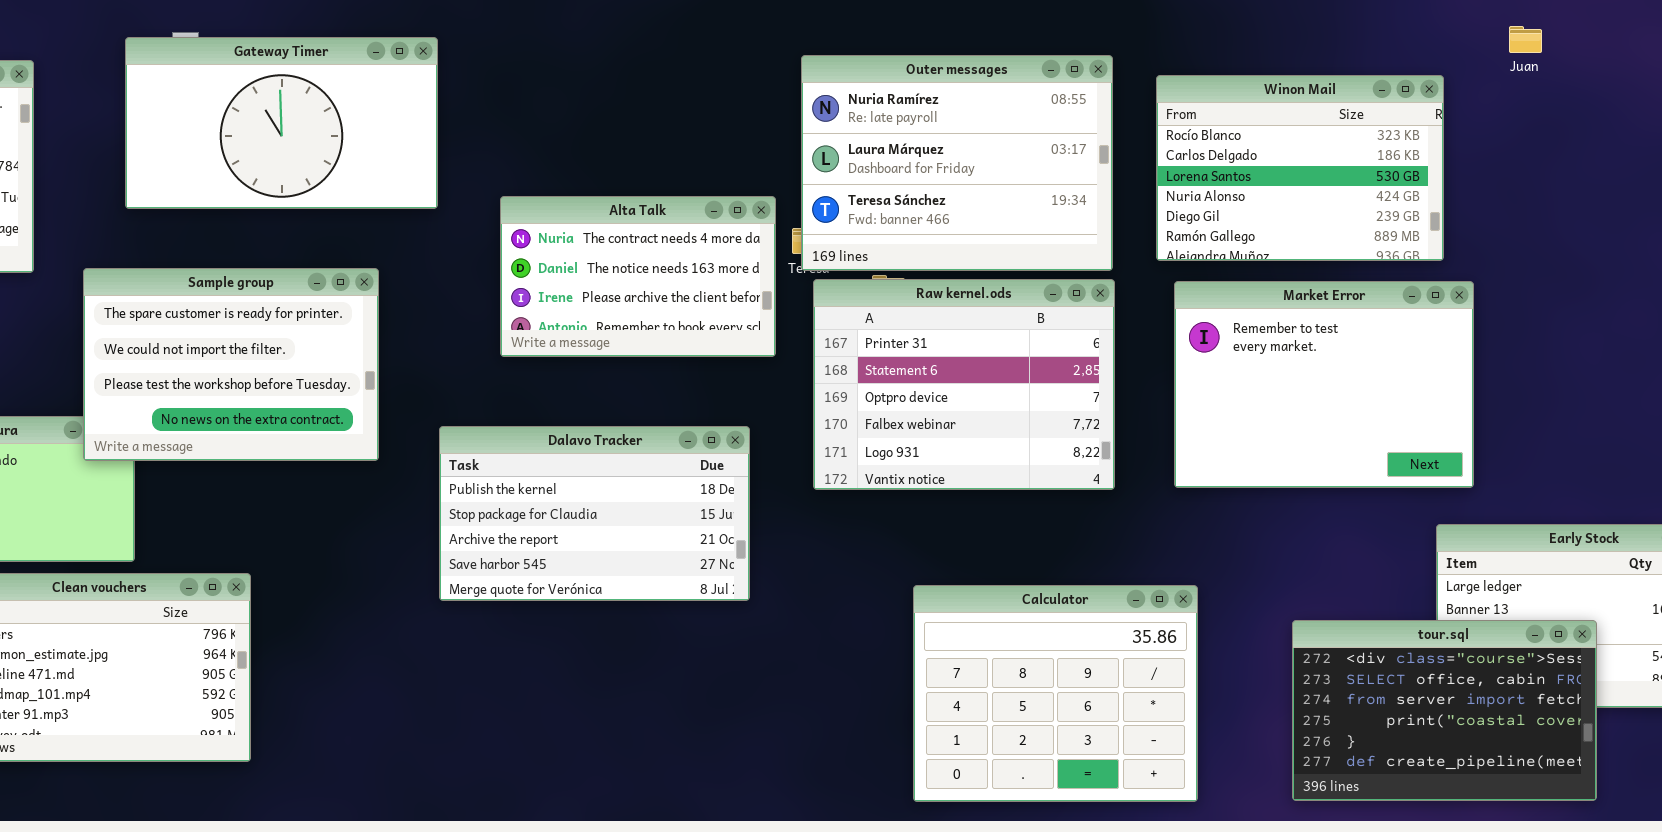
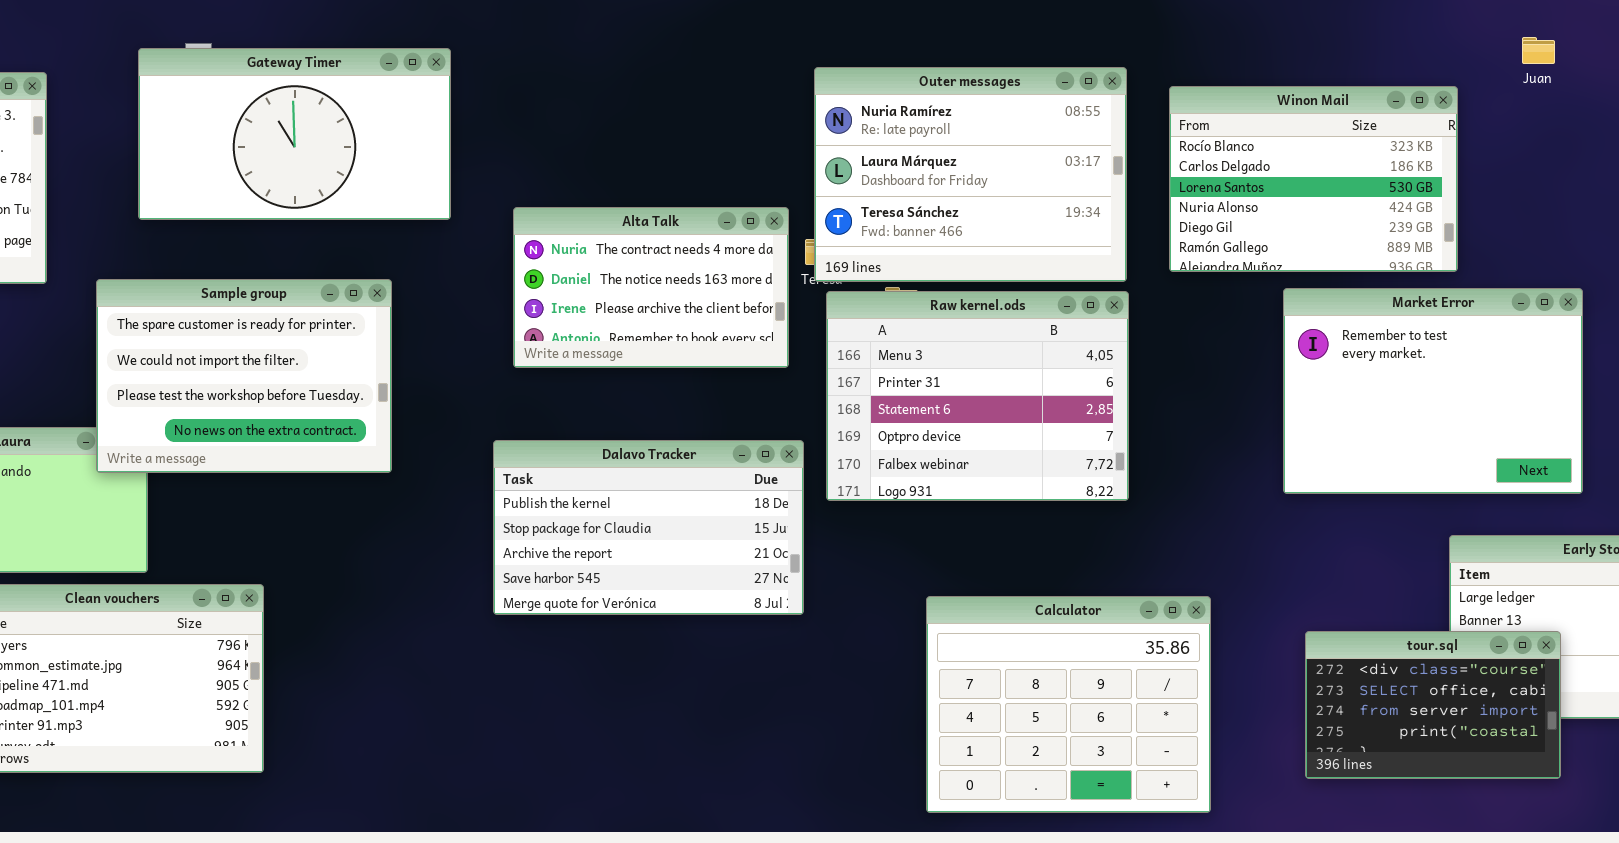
Raw kernel.ods: [813,279,1115,490] -> [826,291,1129,501], scrolled up 1 row
Market Error: [1174,281,1474,488] -> [1283,288,1583,494], moved
Dalavo Tracker: [439,426,750,601] -> [493,440,804,615], moved
tour.sql: [1292,620,1597,801] -> [1305,631,1561,779], resized

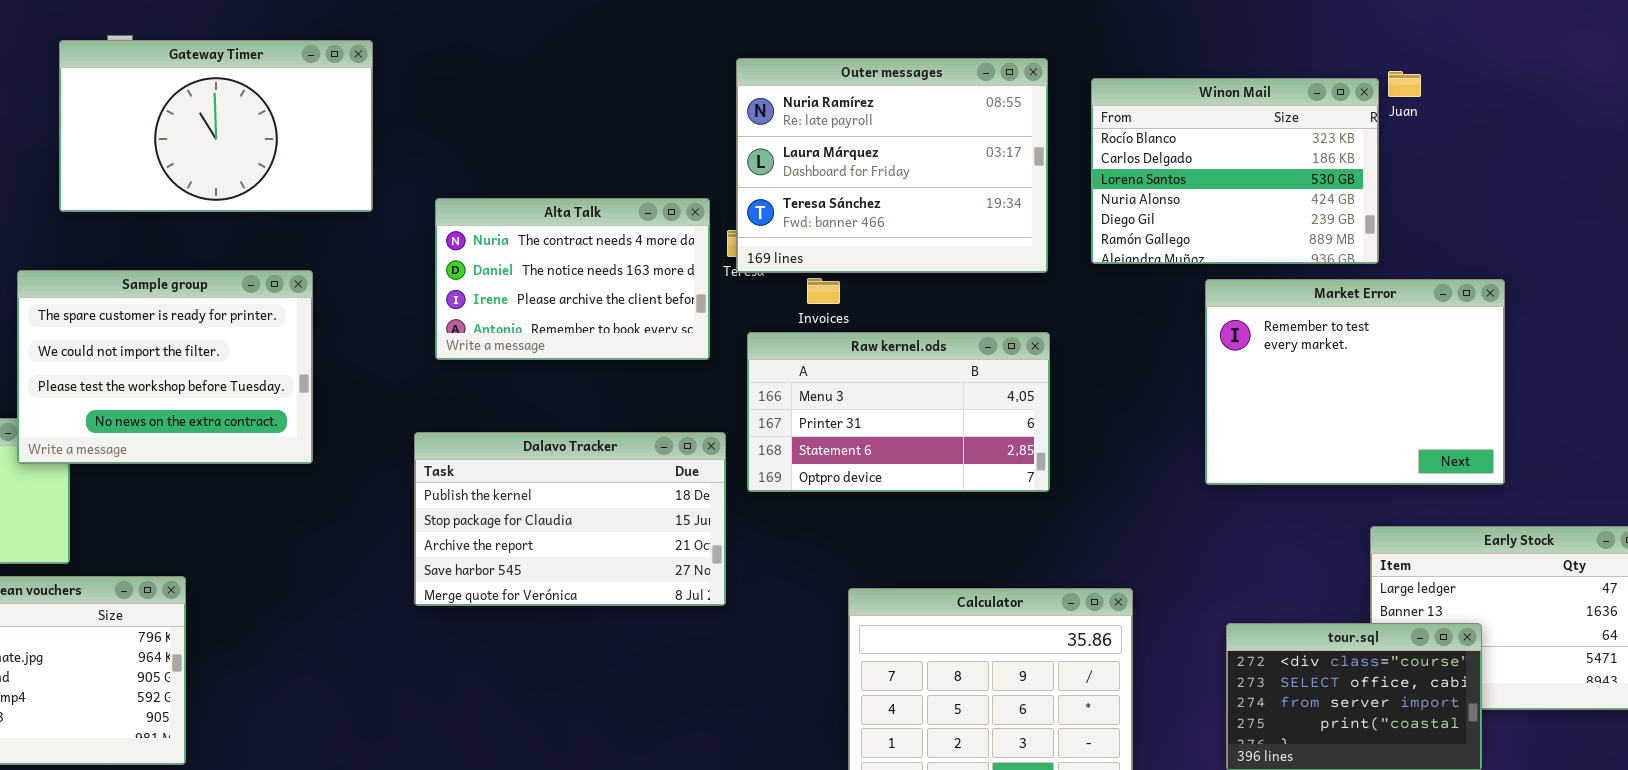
Juan: [1522,37,1555,64] -> [1388,71,1421,97], moved
Raw kernel.ods: [826,291,1129,501] -> [747,332,1050,492], resized

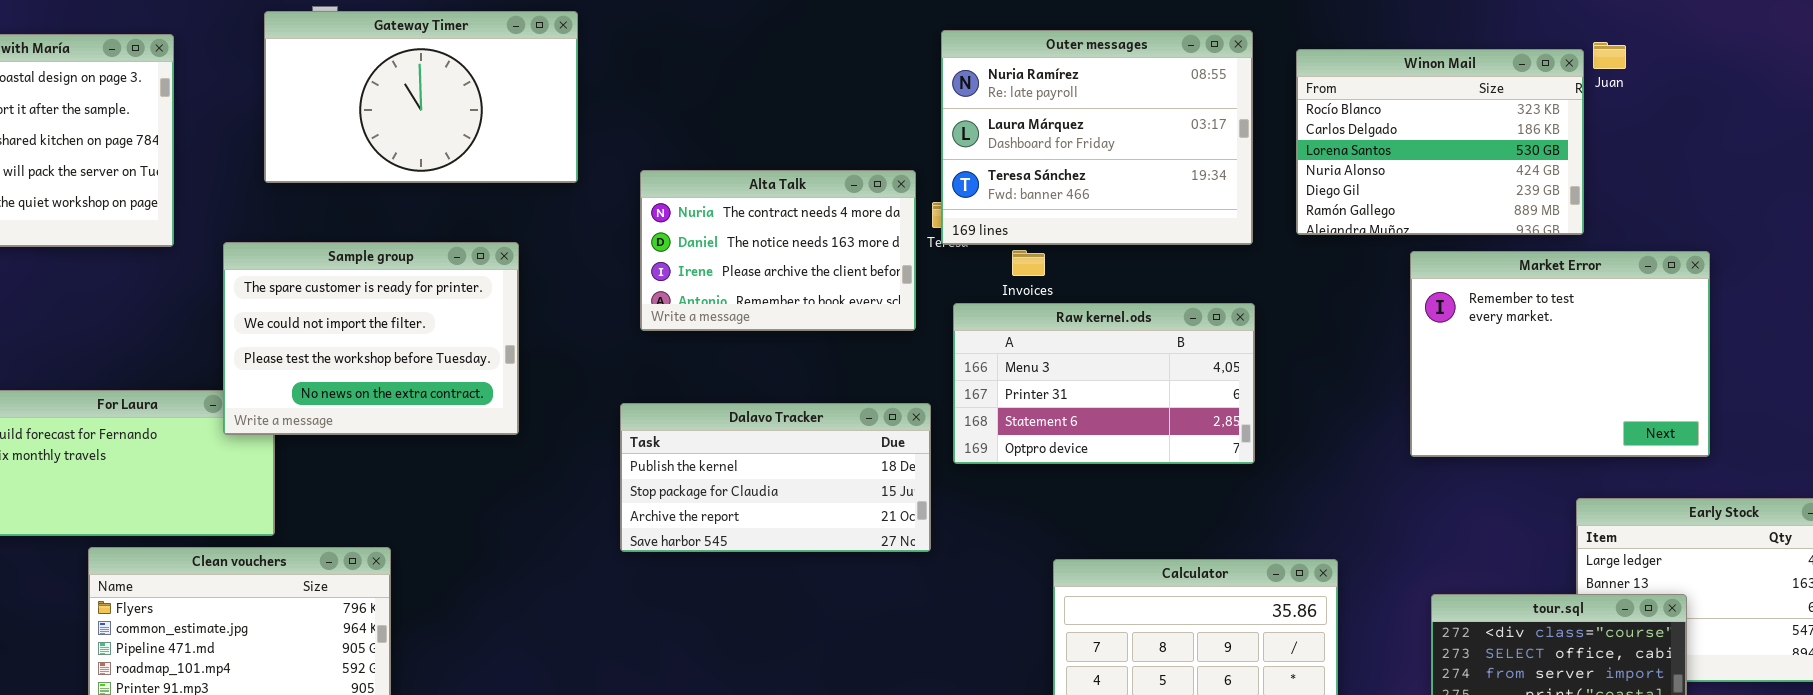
Dalavo Tracker: [414,432,726,606] -> [620,403,931,552], resized

